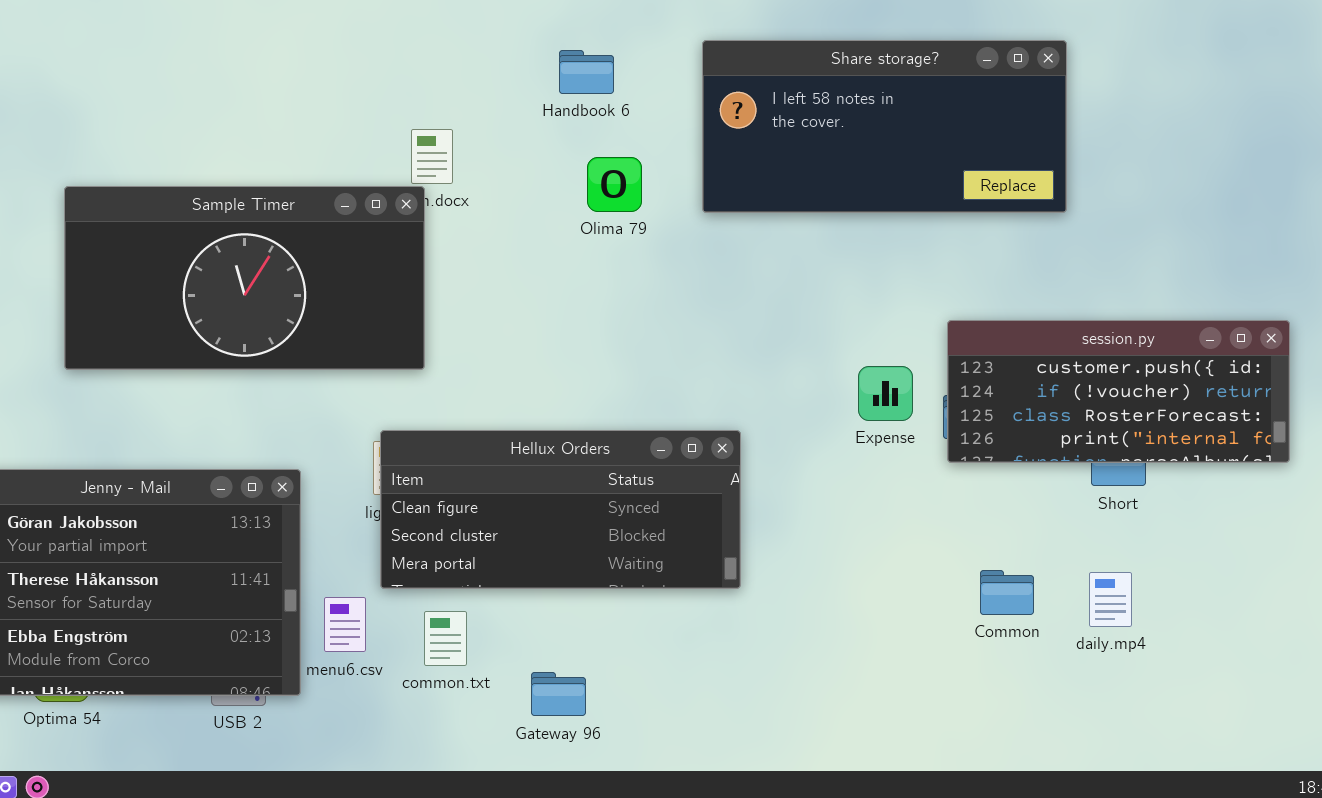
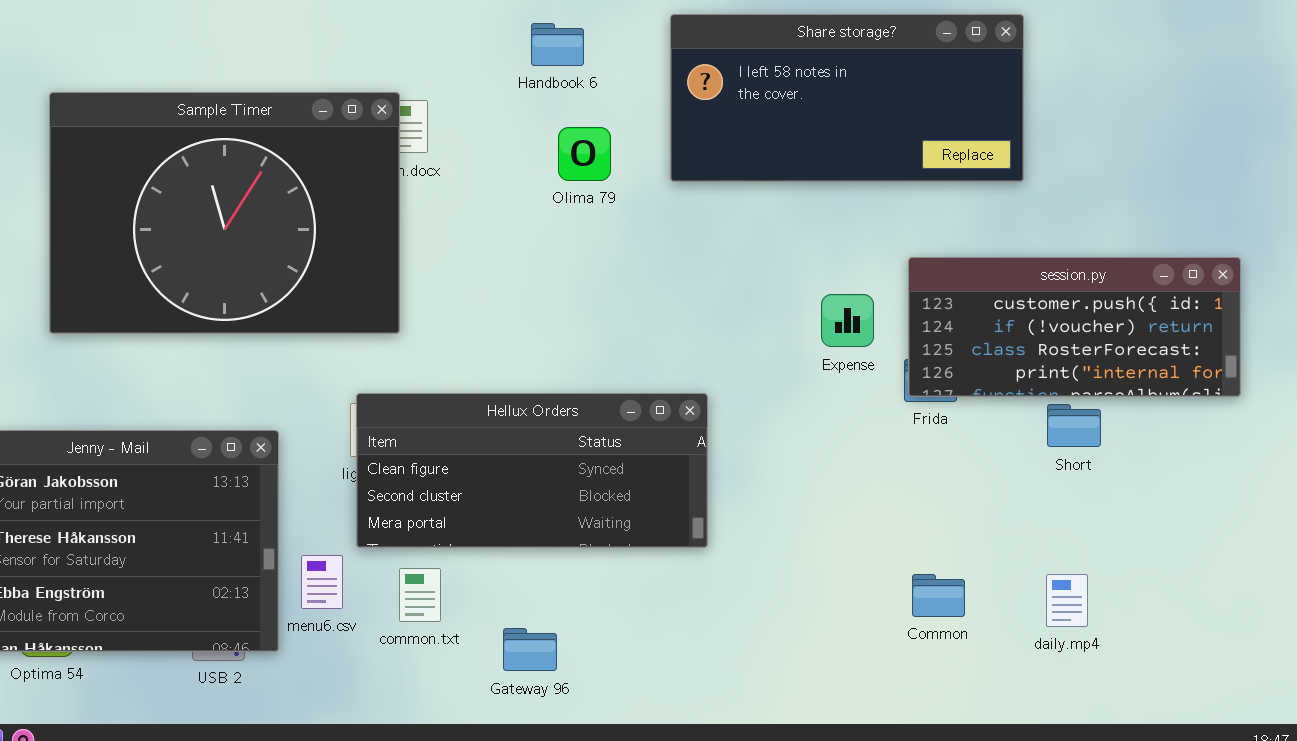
Sample Timer: [64,186,425,370] -> [49,92,400,334], resized
session.py: [947,320,1290,463] -> [908,257,1241,397], moved
Expense: [858,366,913,421] -> [821,294,874,347], moved
Common: [980,570,1034,615] -> [912,574,965,617], moved
daily.mp4: [1089,572,1132,627] -> [1046,574,1088,627], moved

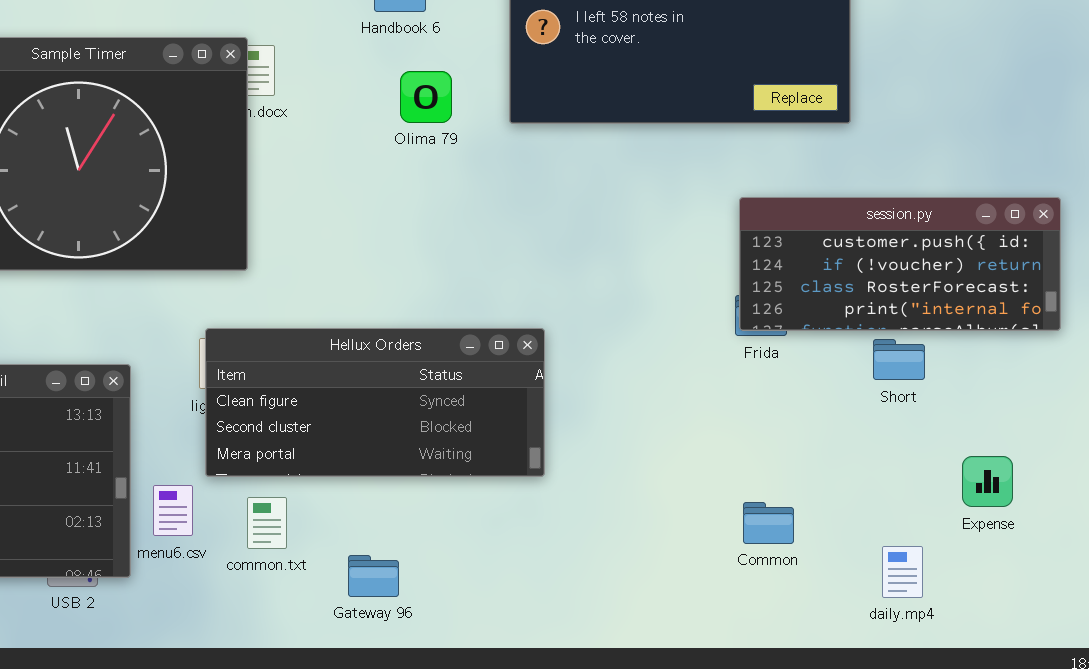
Expense: [821,294,874,347] -> [962,456,1013,507], moved
daily.mp4: [1046,574,1088,627] -> [882,546,923,598], moved

